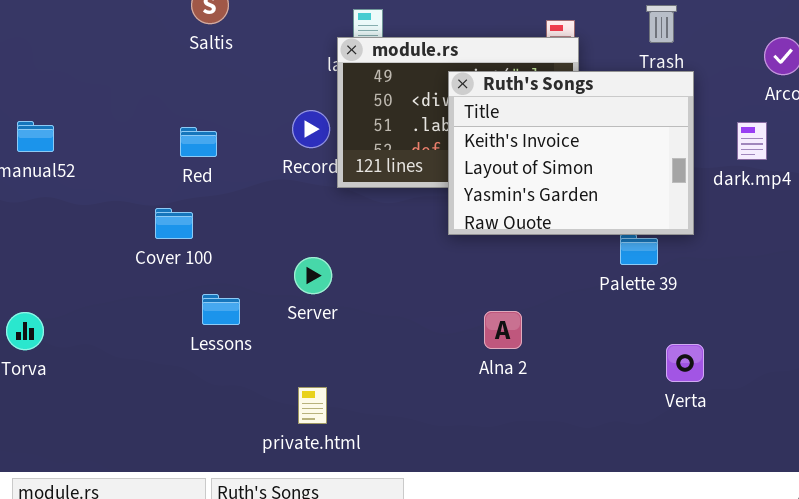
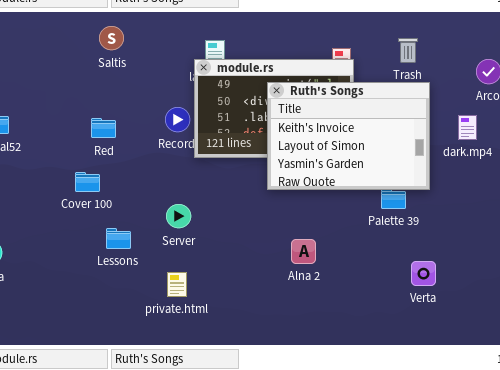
private.html: [298,387,327,424] -> [167,272,187,297], moved

